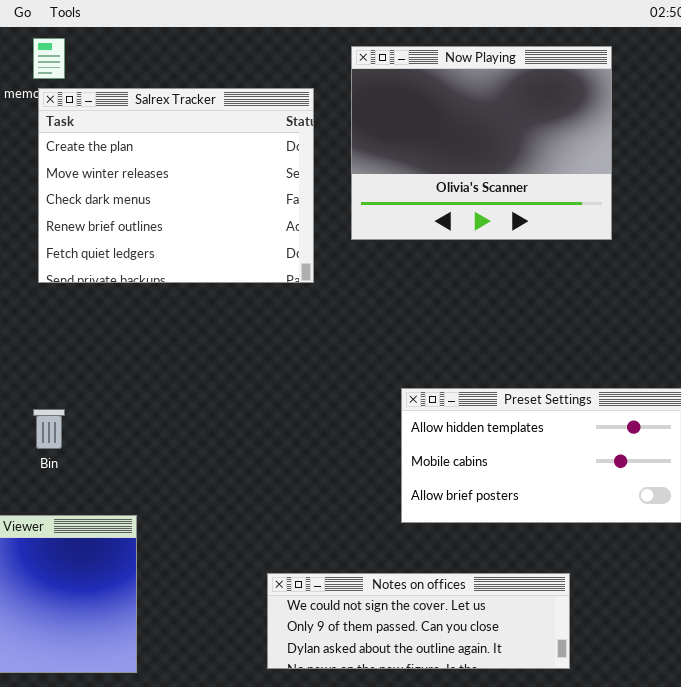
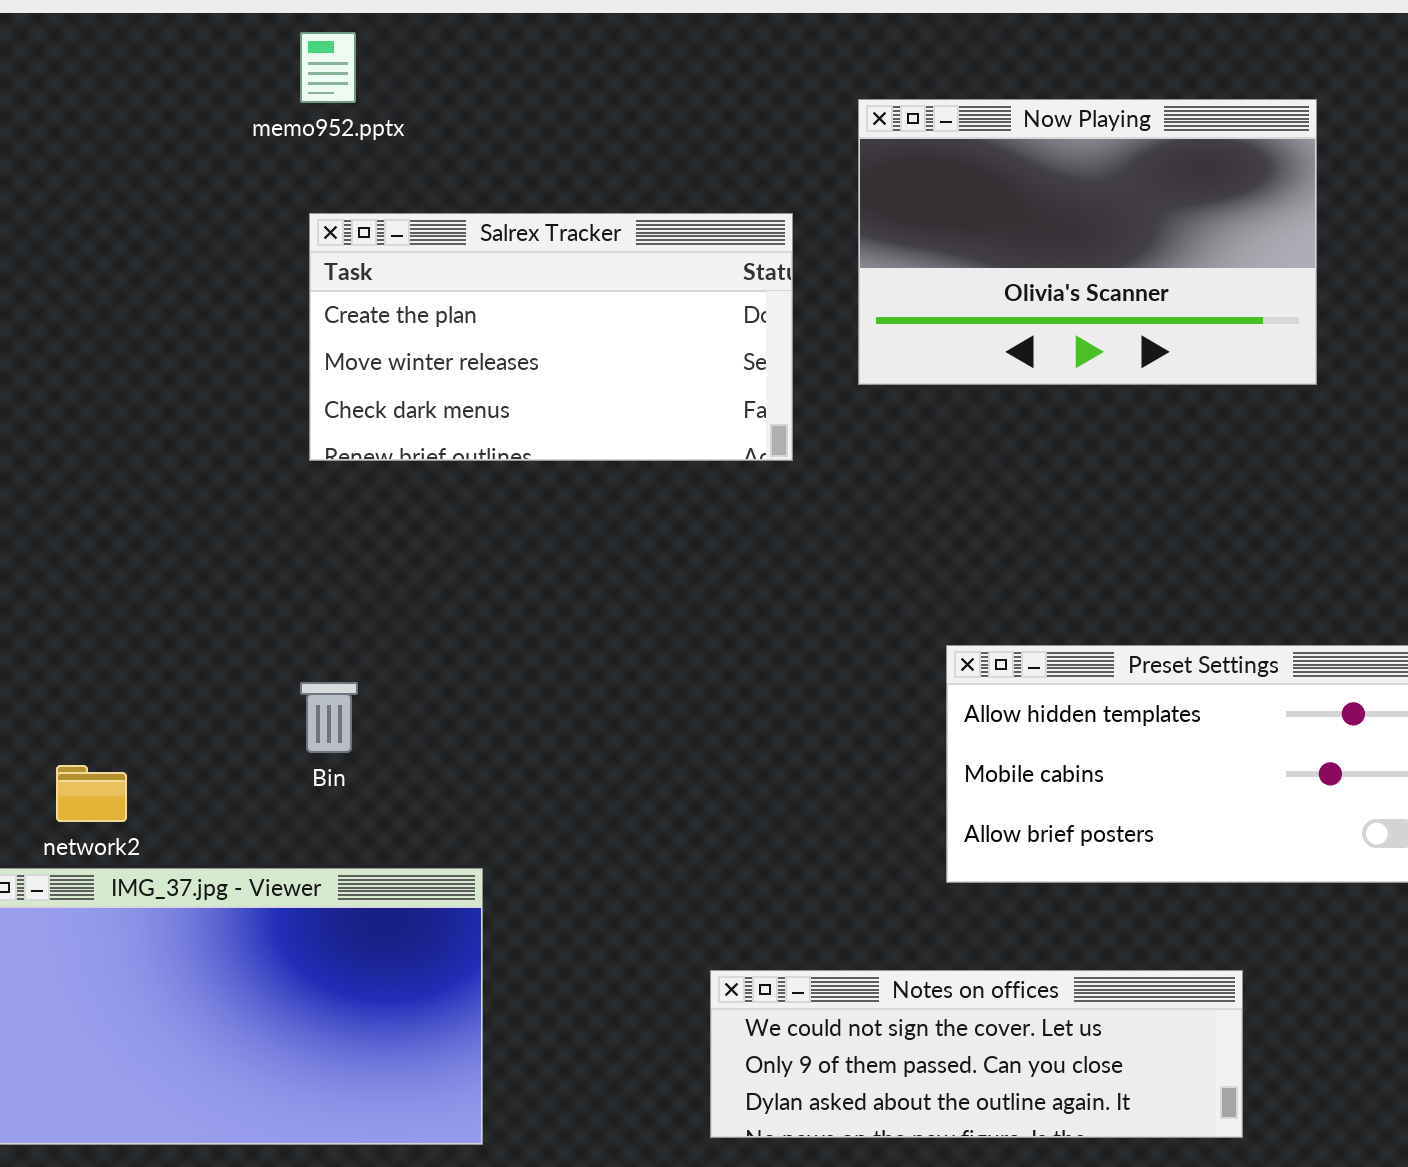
Now Playing: [351,46,612,240] -> [858,99,1317,385], resized
Salrex Tracker: [38,88,314,283] -> [309,213,793,461], resized

